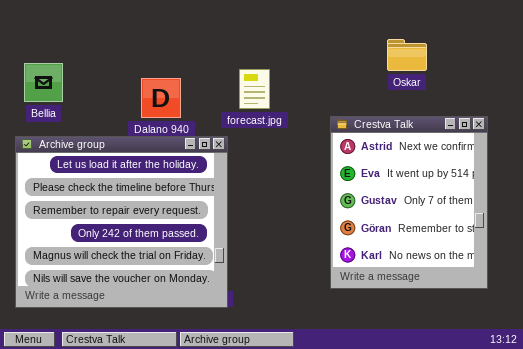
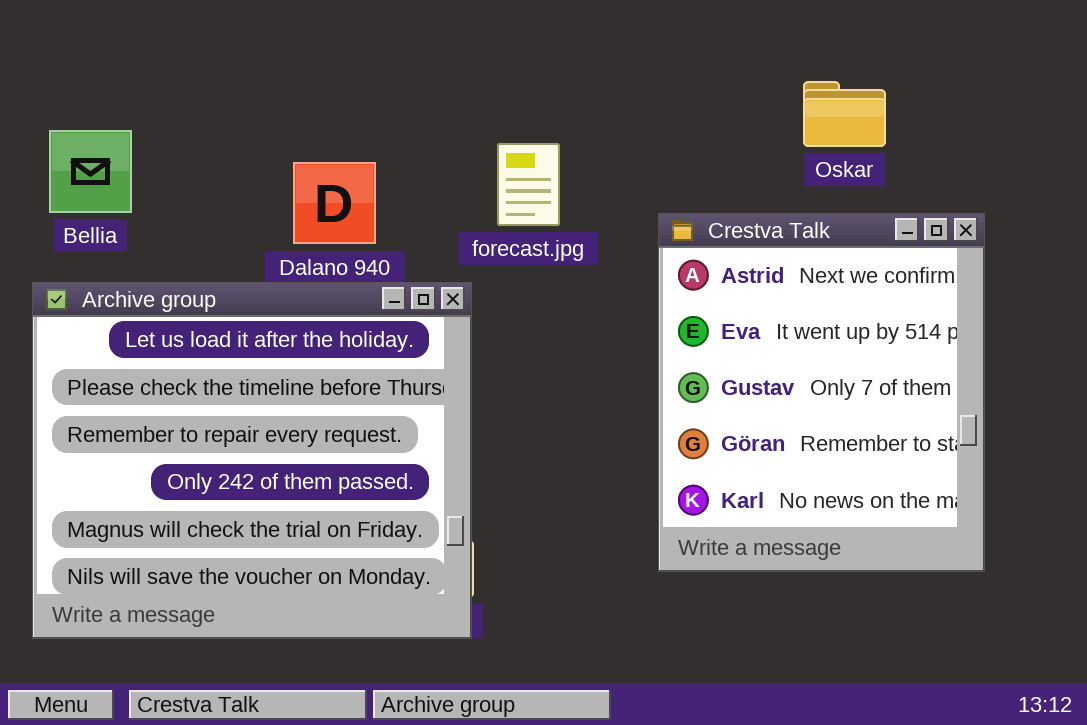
Crestva Talk: [330,116,488,289] -> [658,213,985,572], moved

